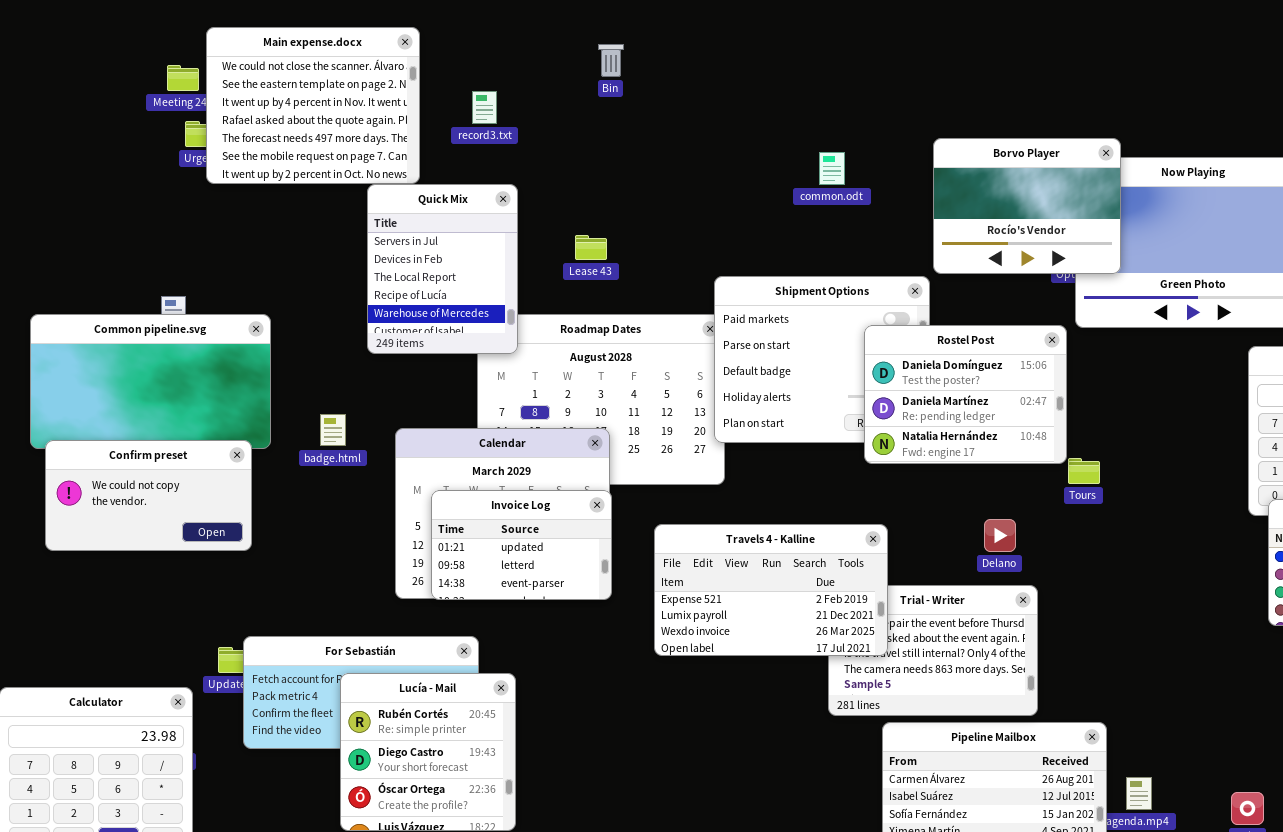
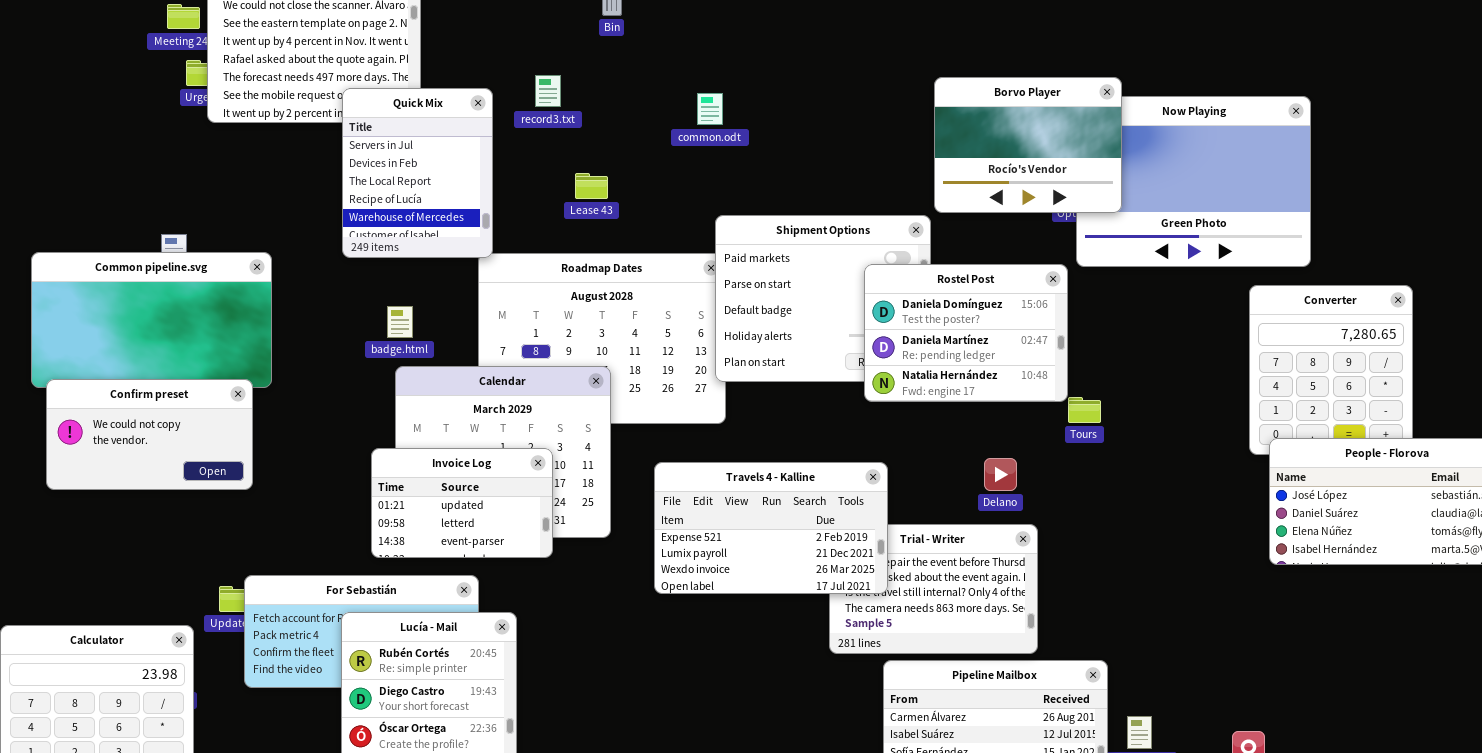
record3.txt: [472,91,497,124] -> [535,75,561,107], moved
common.odt: [819,152,845,185] -> [697,93,723,125], moved
Quick Mix: [367,184,518,354] -> [342,88,493,258], moved
badge.html: [320,414,346,446] -> [387,306,413,338], moved
Invoice Log: [431,490,612,600] -> [371,448,553,558], moved

